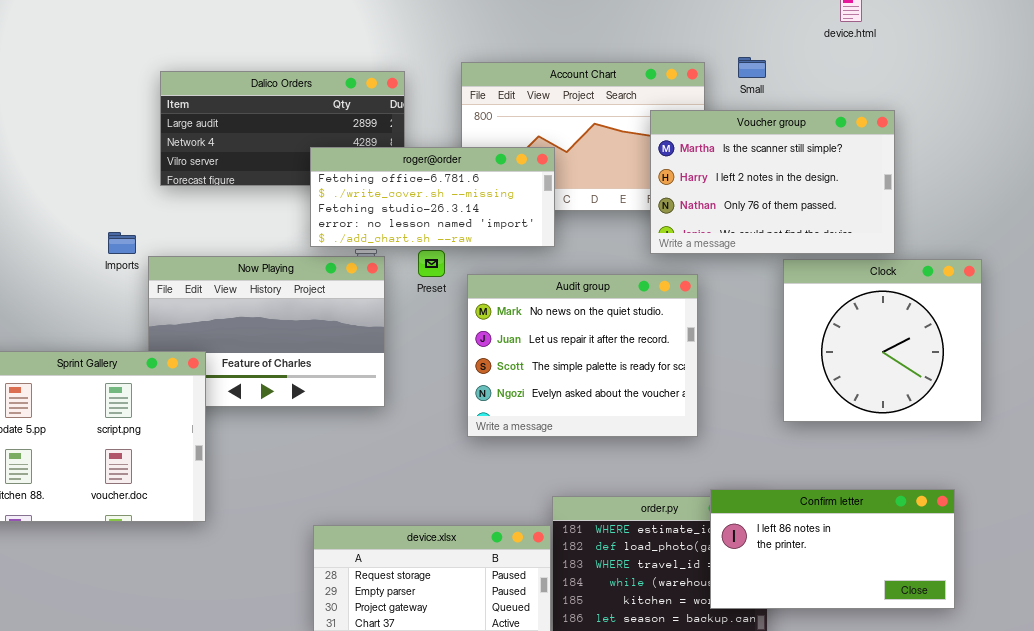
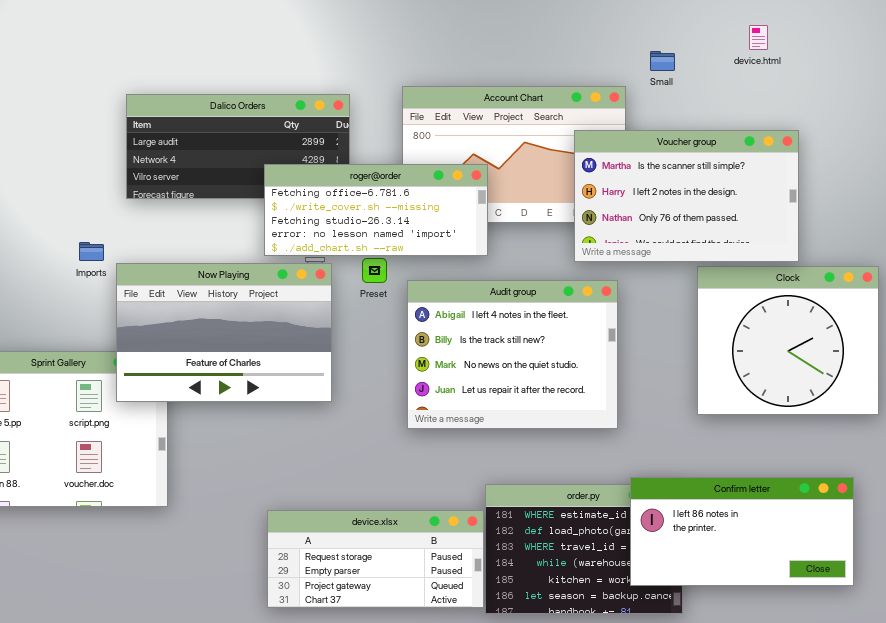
Small: [738,57,766,78] -> [650,51,675,71], moved
Now Playing: [148,256,385,407] -> [116,263,332,402], raised
Audit group: [467,274,698,437] -> [407,280,618,429], scrolled up 2 rows

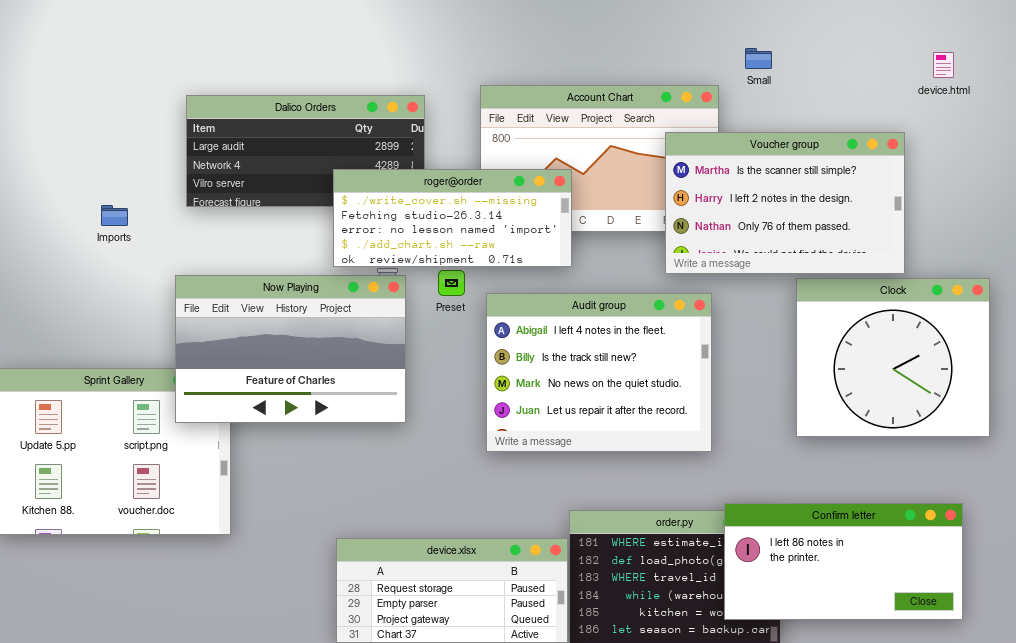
device.html: [749,25,768,50] -> [933,52,954,78], moved
roger@order: [264,164,488,256] -> [333,169,572,267], scrolled down 1 row
Imports: [79,242,104,261] -> [101,205,128,226], moved

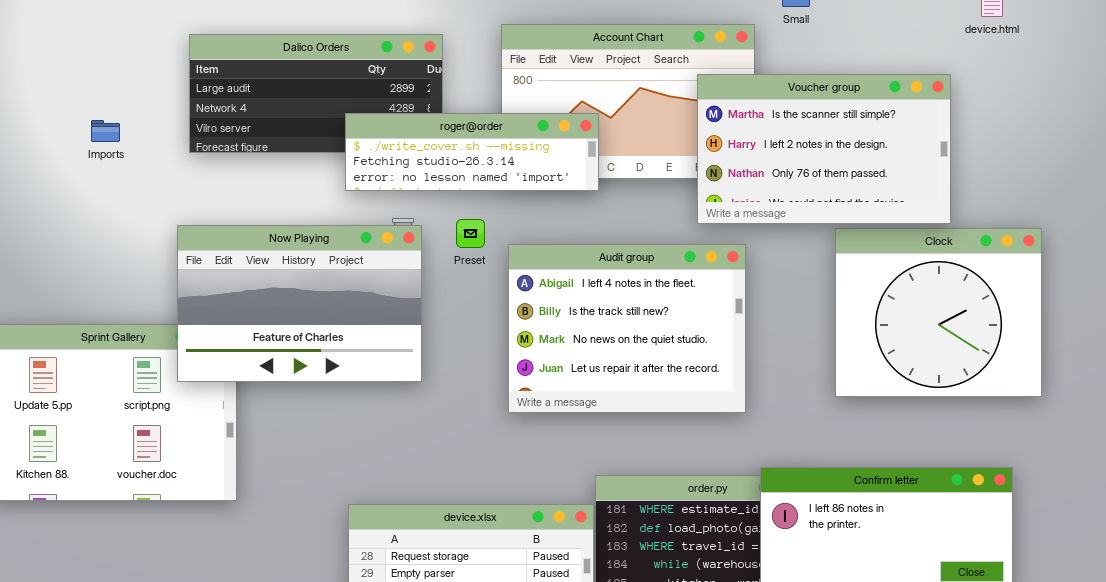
roger@order: [333,169,572,267] -> [345,113,599,191], resized
Imports: [101,205,128,226] -> [91,120,120,142], moved

